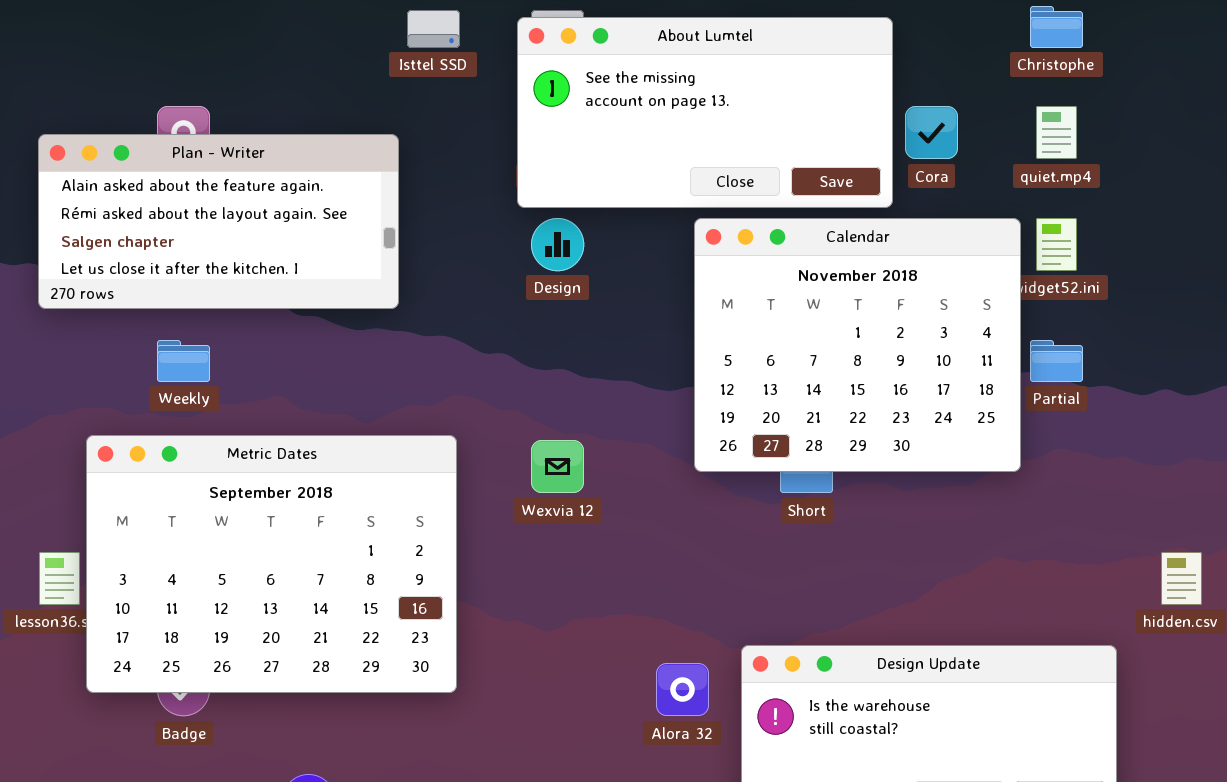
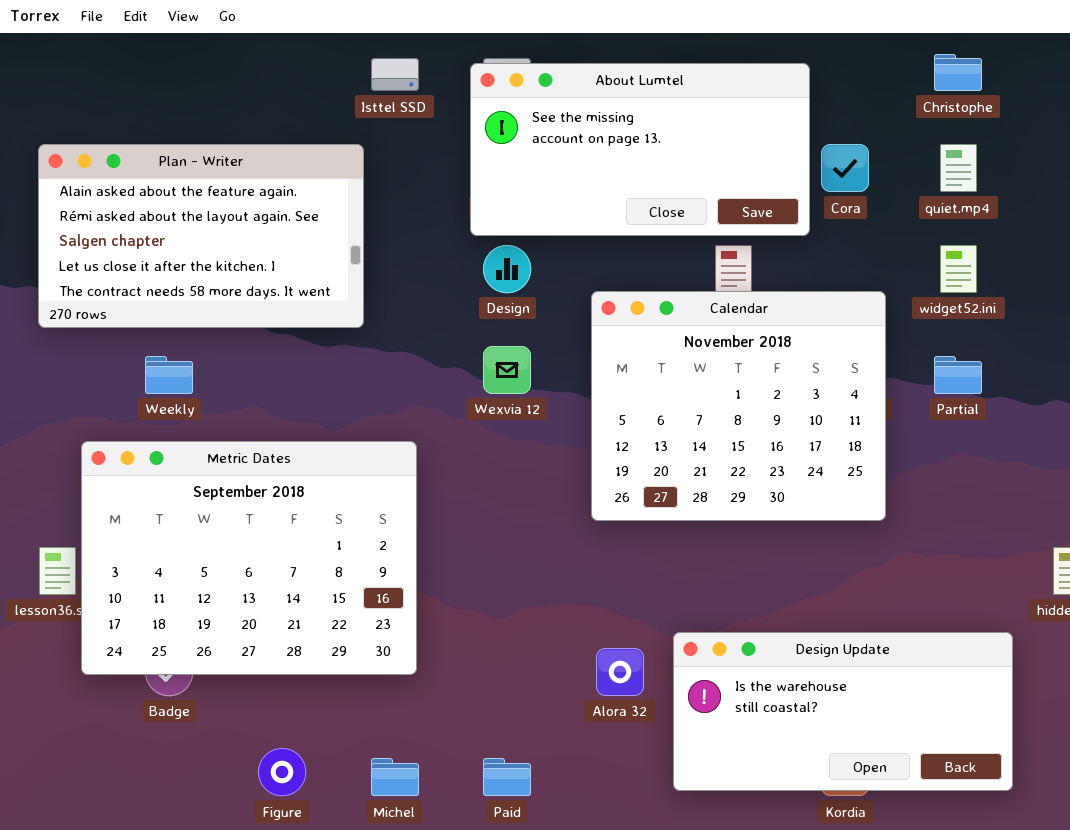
Plan - Writer: [38,134,399,309] -> [38,144,364,328], resized
Calendar: [694,218,1021,472] -> [591,291,886,521], moved
Wexvia 12: [531,440,584,493] -> [483,346,531,394], moved

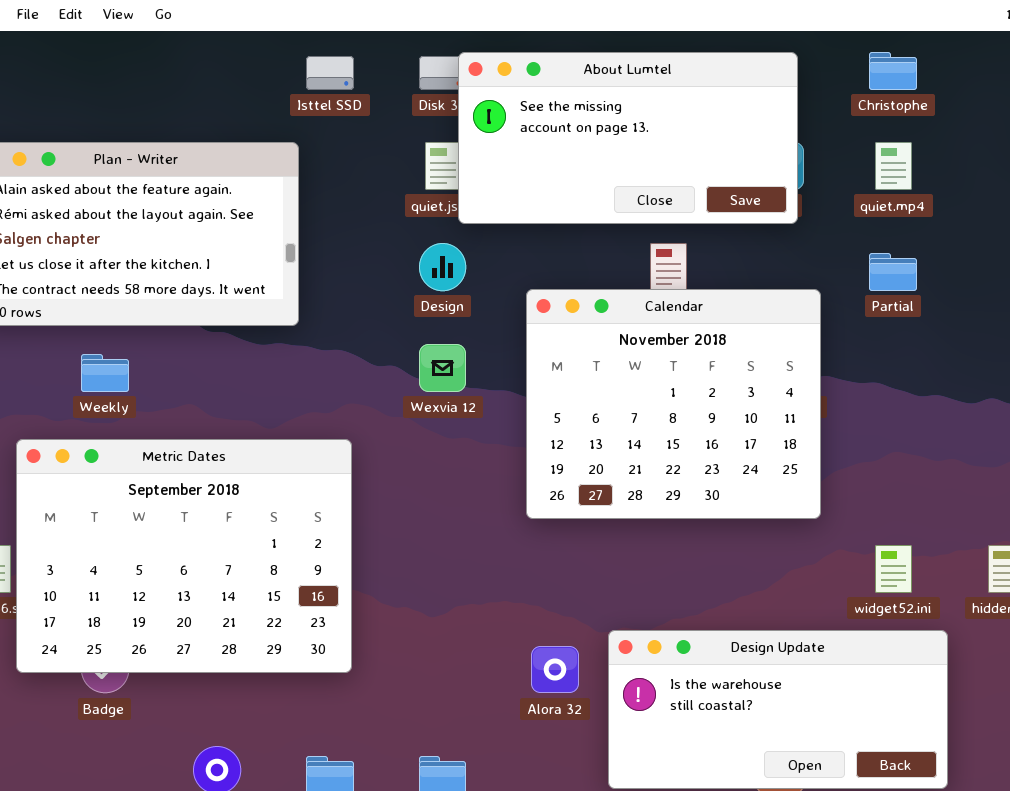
About Lumtel: [470,63,810,236] -> [458,52,798,224], moved
widget52.ini: [940,245,977,293] -> [875,545,912,593], moved
Partial: [934,356,982,394] -> [869,253,917,291], moved

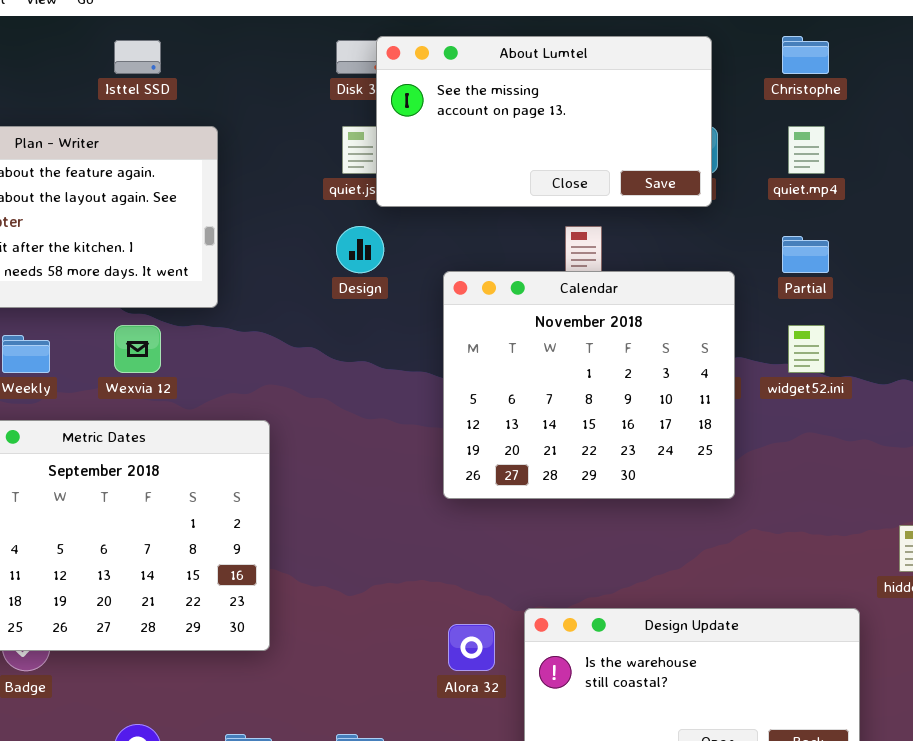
Isttel SSD: [306,56,354,90] -> [114,40,161,74], moved
Wexvia 12: [419,344,466,392] -> [114,325,161,373], moved
widget52.ini: [875,545,912,593] -> [788,325,825,373], moved

